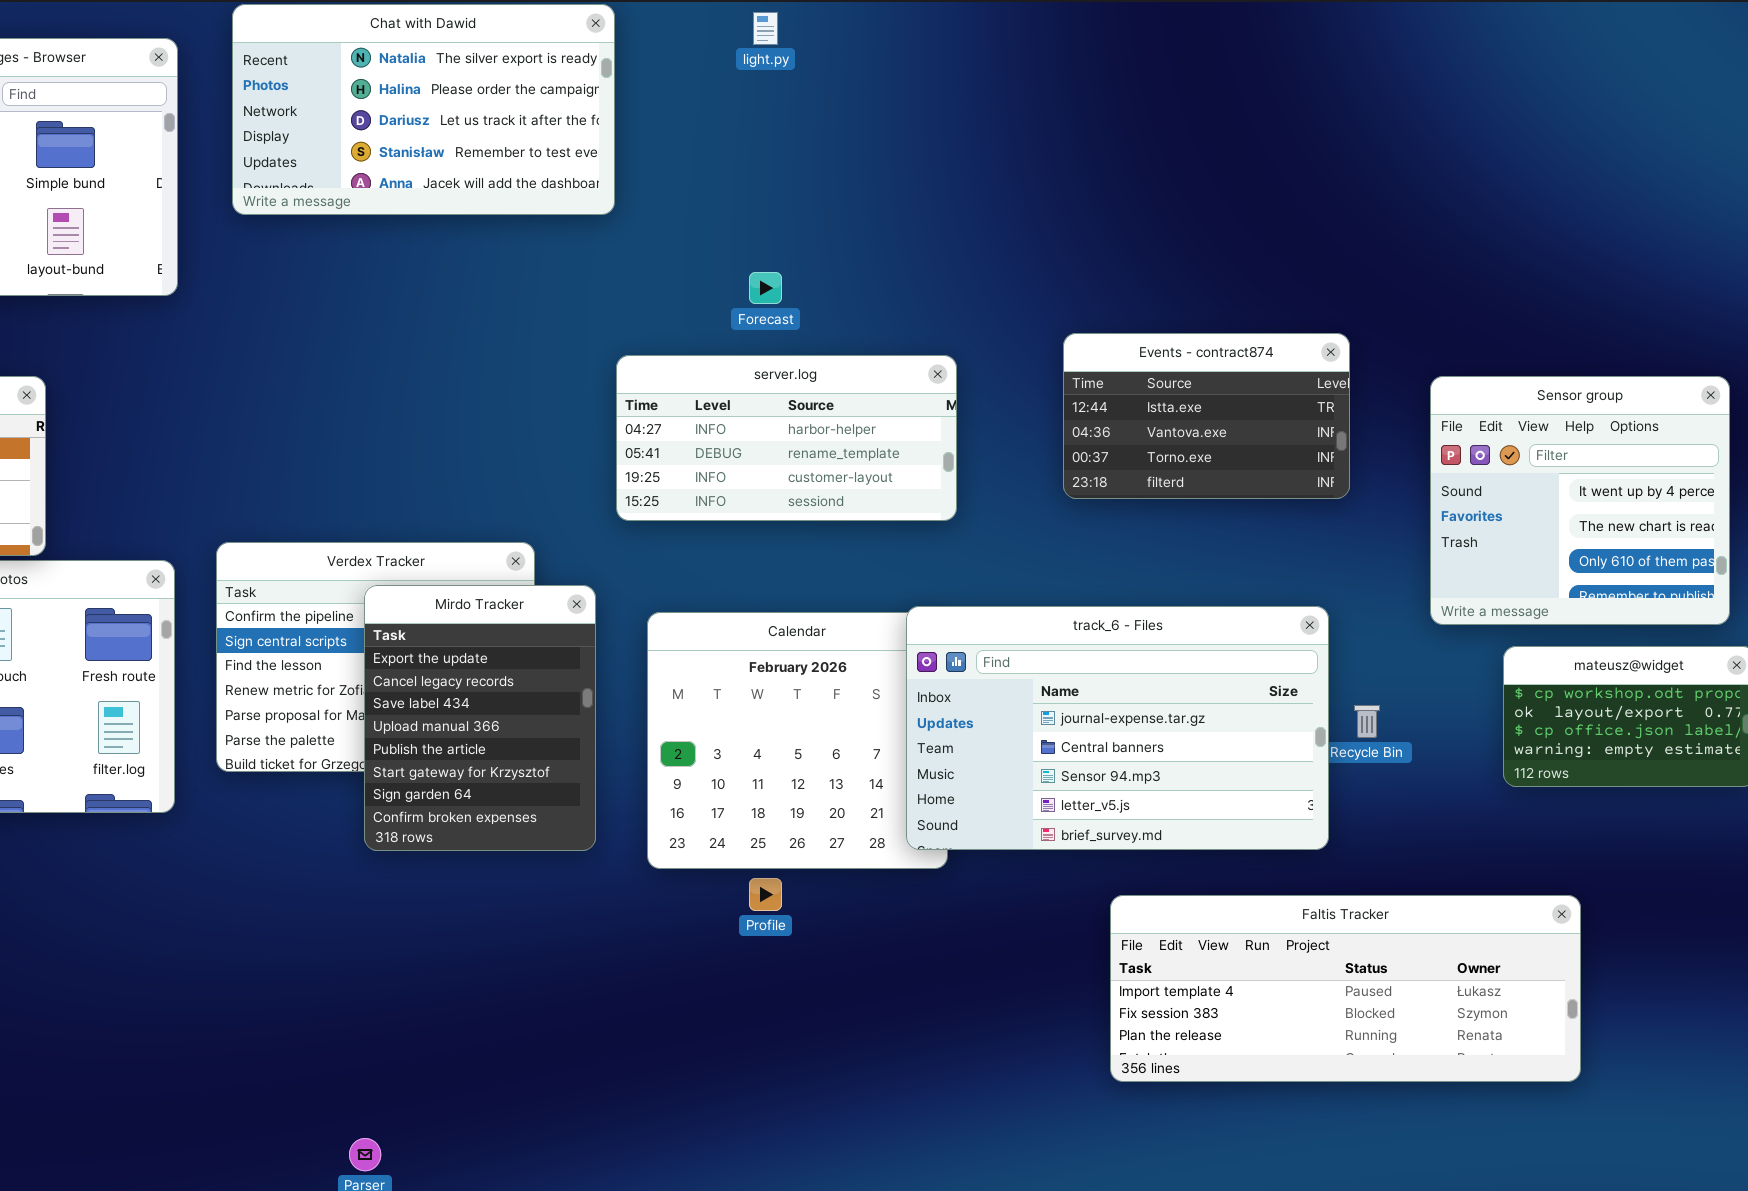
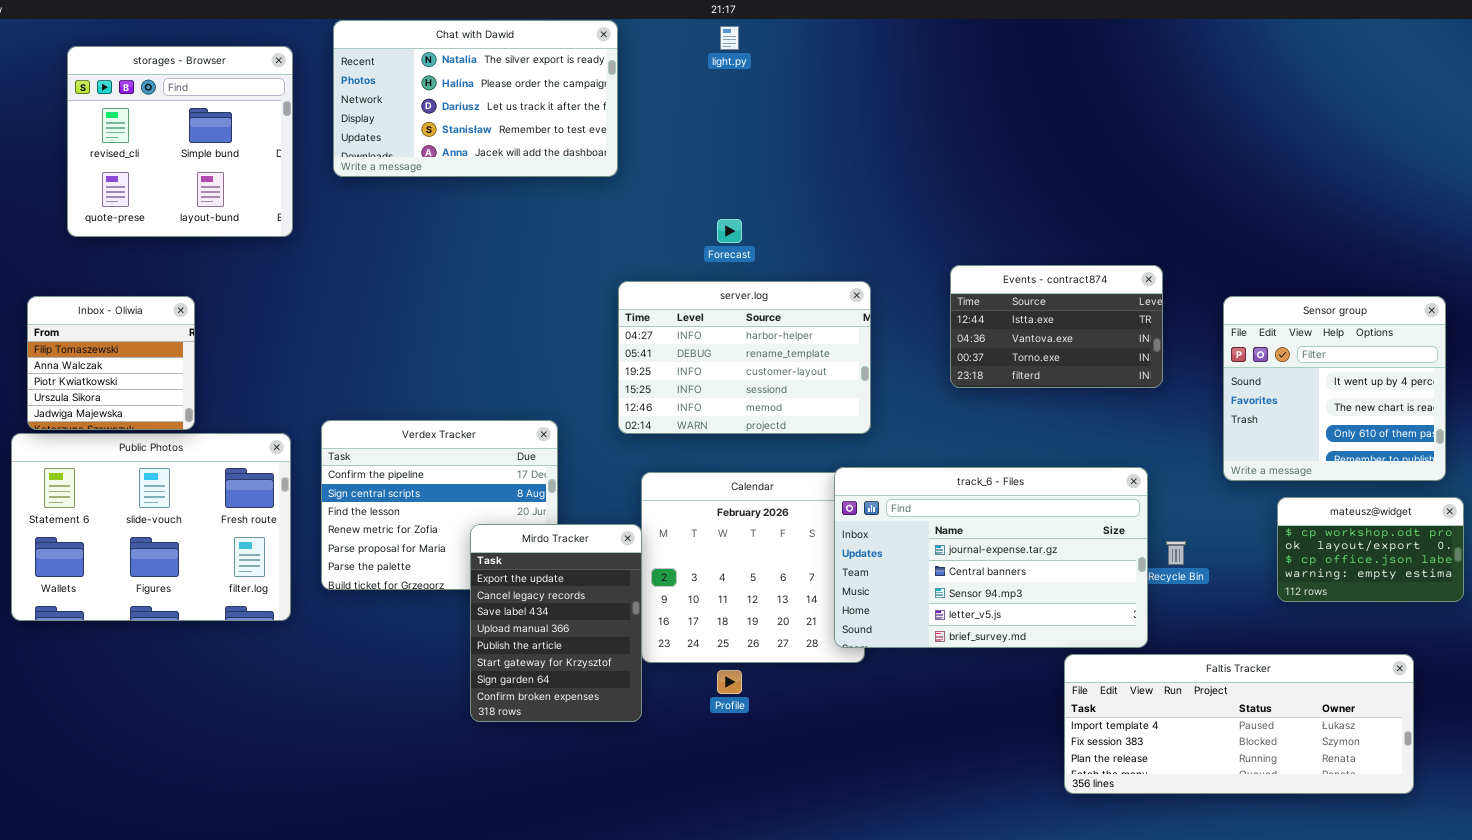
server.log: [616,355,957,521] -> [618,281,871,434], resized
Mirdo Tracker: [364,585,596,851] -> [470,524,642,722], moved
Faltis Tracker: [1110,895,1581,1082] -> [1064,654,1414,794], moved

